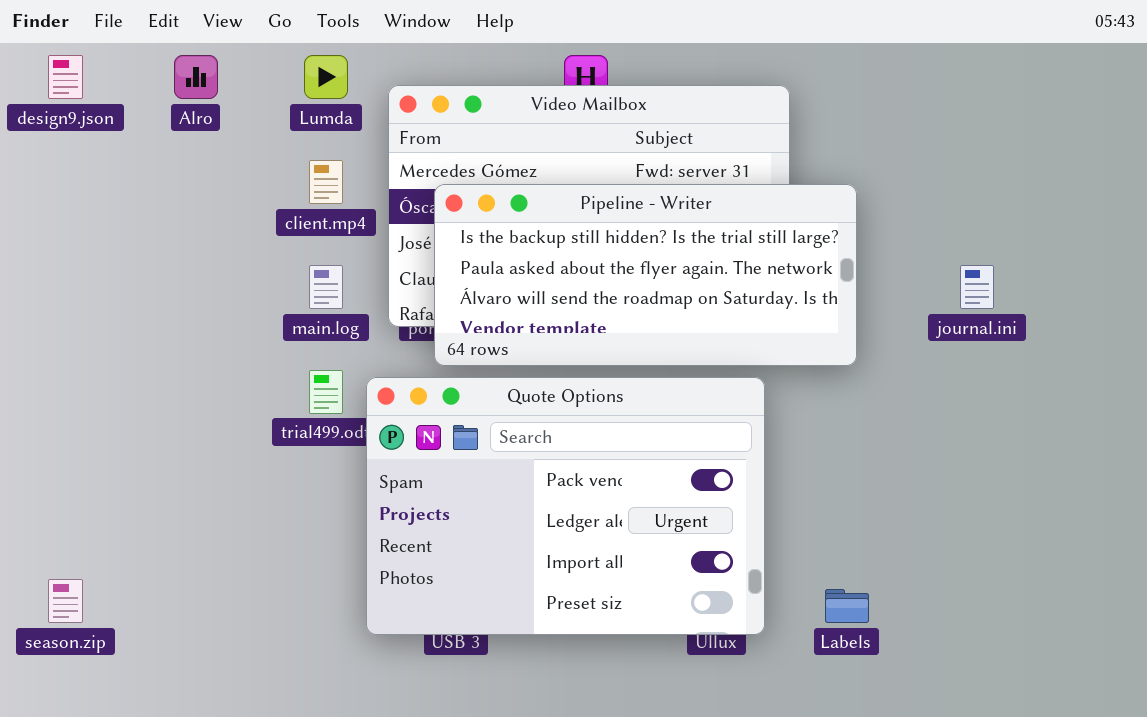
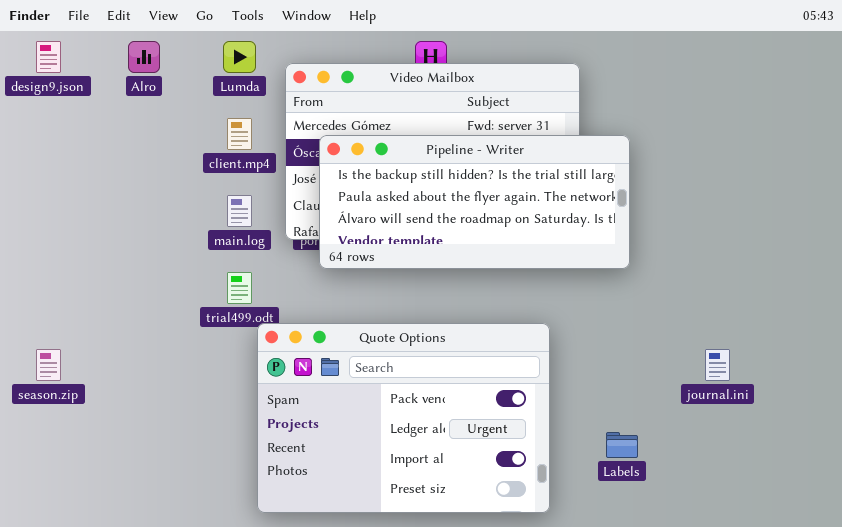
journal.ini: [960,265,994,309] -> [705,349,730,381], moved
Quote Options: [366,377,765,635] -> [257,323,550,513], moved
season.zip: [48,579,83,623] -> [36,349,61,381], moved

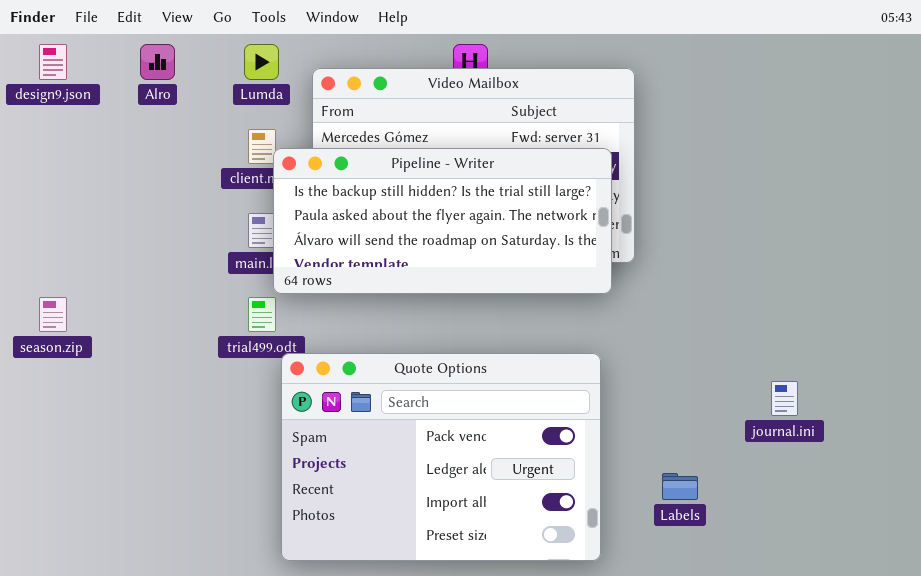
Pipeline - Writer: [319,135,630,269] -> [273,148,612,294], moved
season.zip: [36,349,61,381] -> [39,297,67,332], moved

